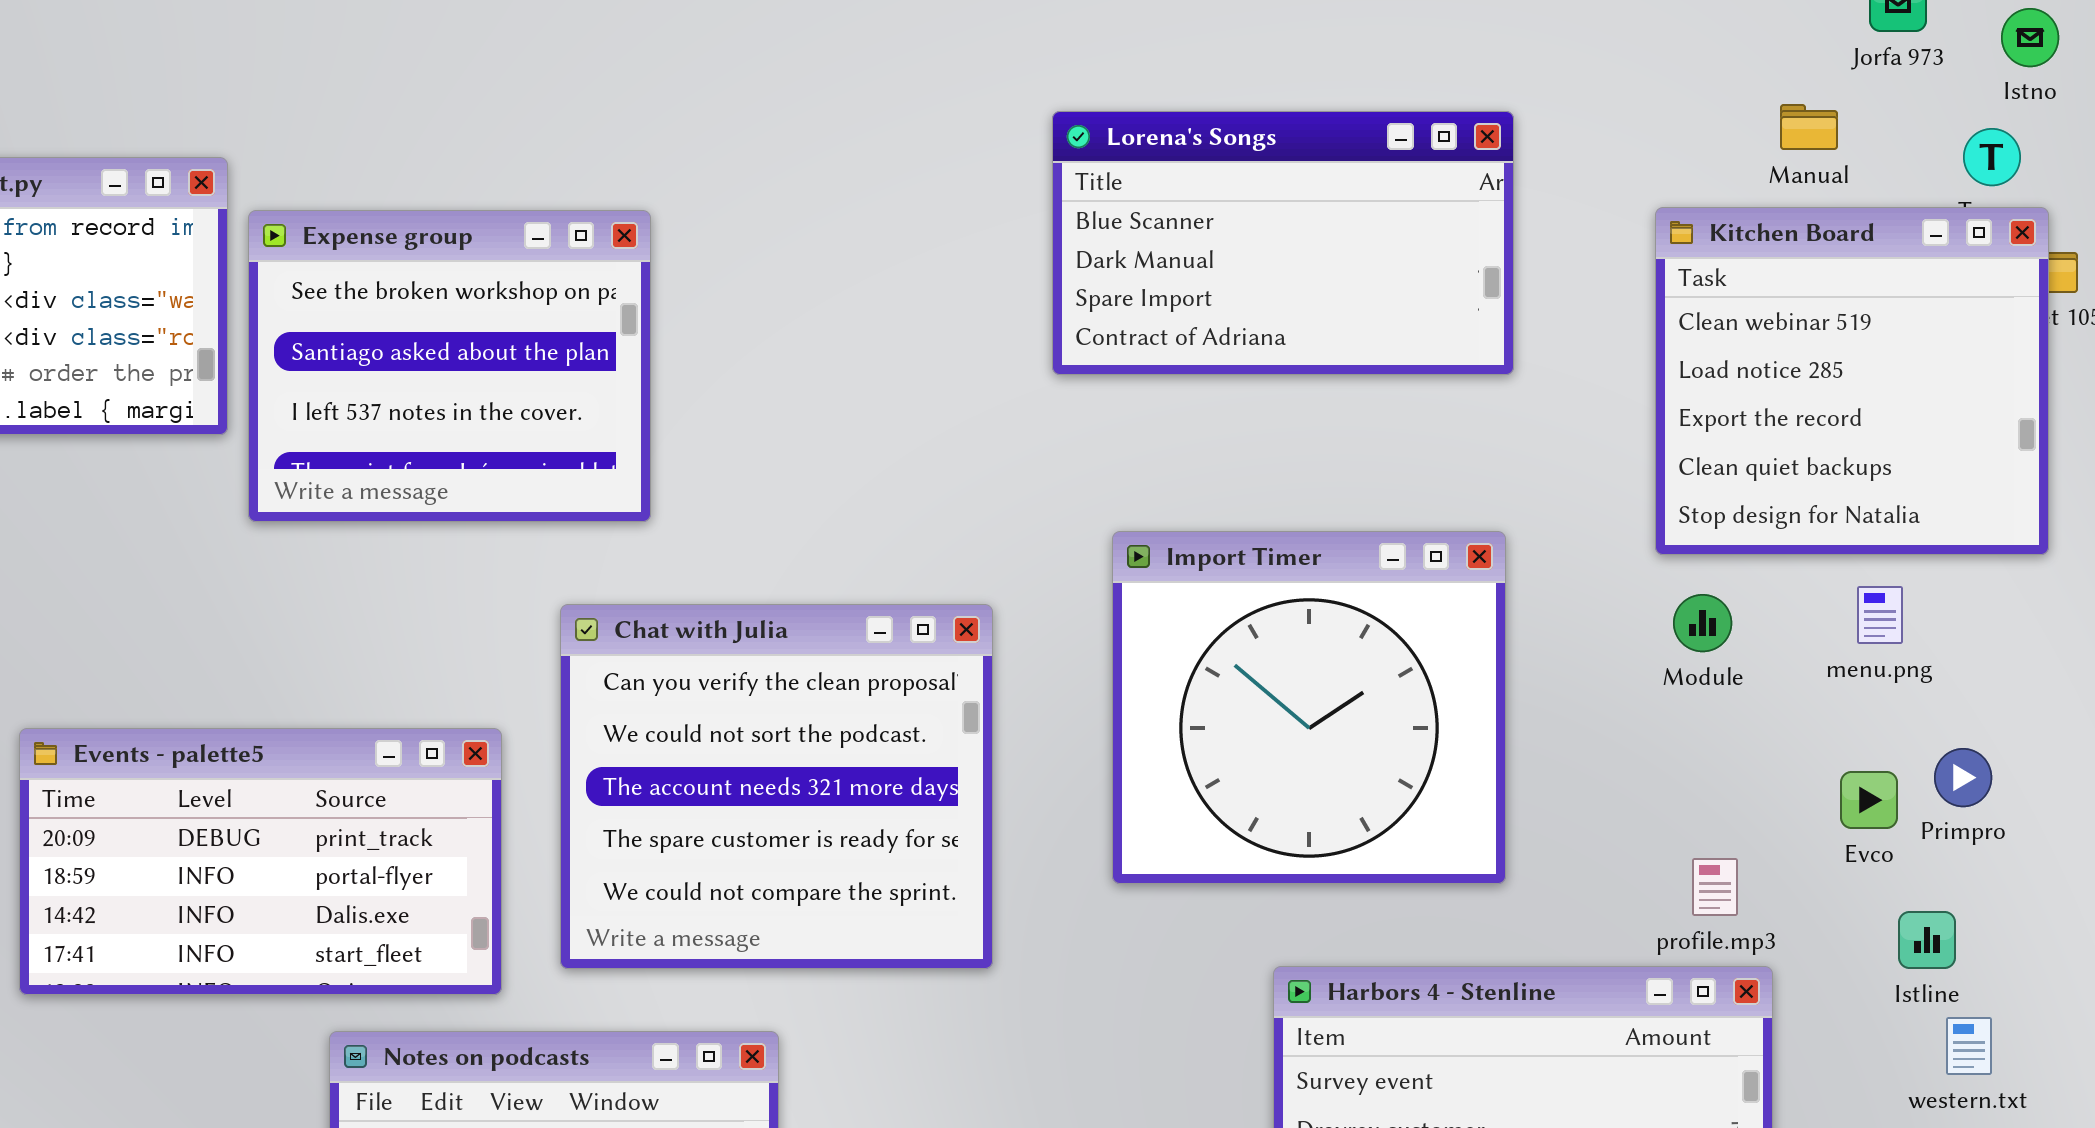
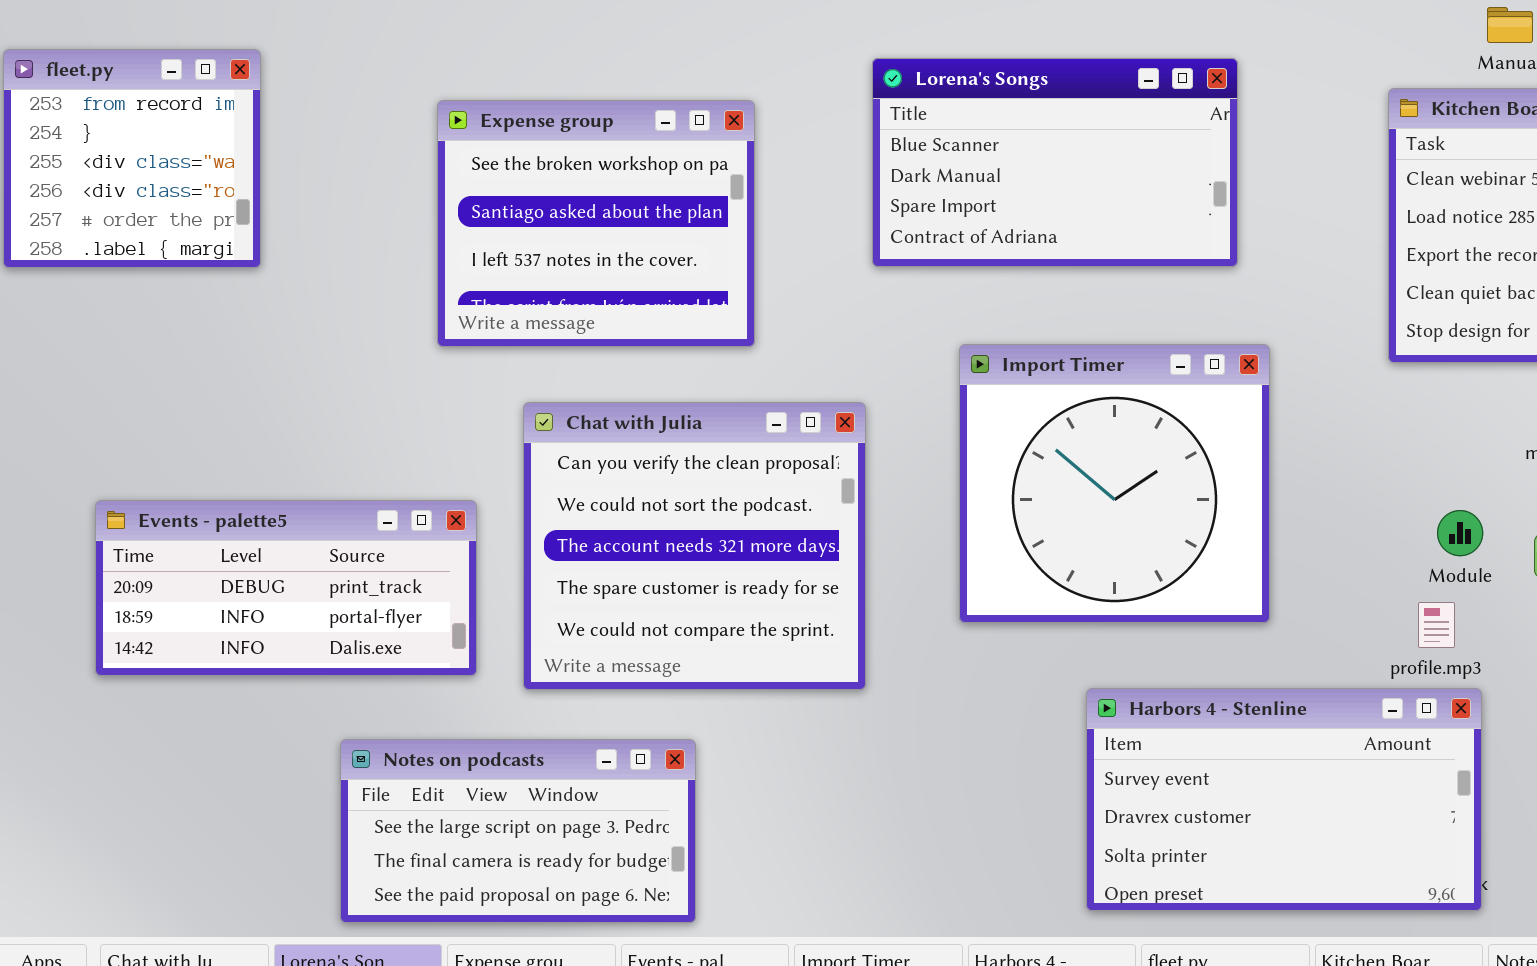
Lorena's Songs: [1052,111,1514,375] -> [872,58,1238,267], moved
Expense group: [248,210,651,522] -> [437,100,755,347], moved
Module: [1673,594,1732,652] -> [1437,510,1483,556], moved
Events - palette5: [19,728,502,995] -> [95,500,477,676], resized

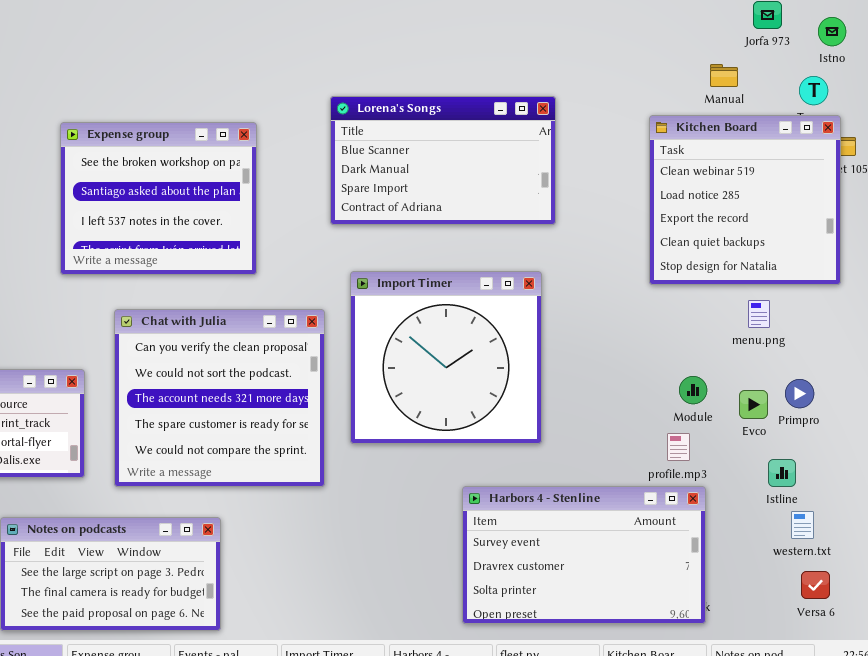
Import Timer: [959,344,1270,623] -> [350,271,542,444], moved

